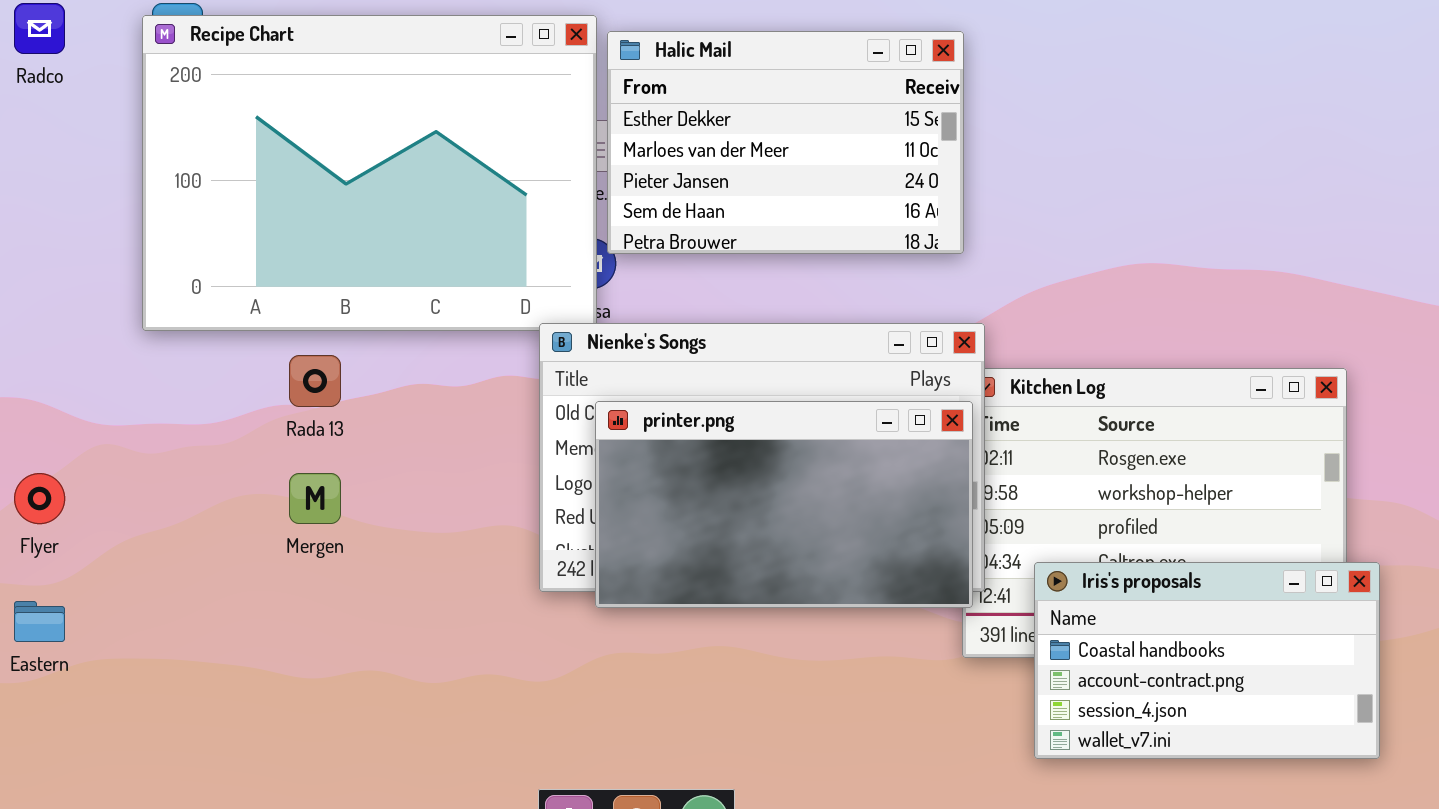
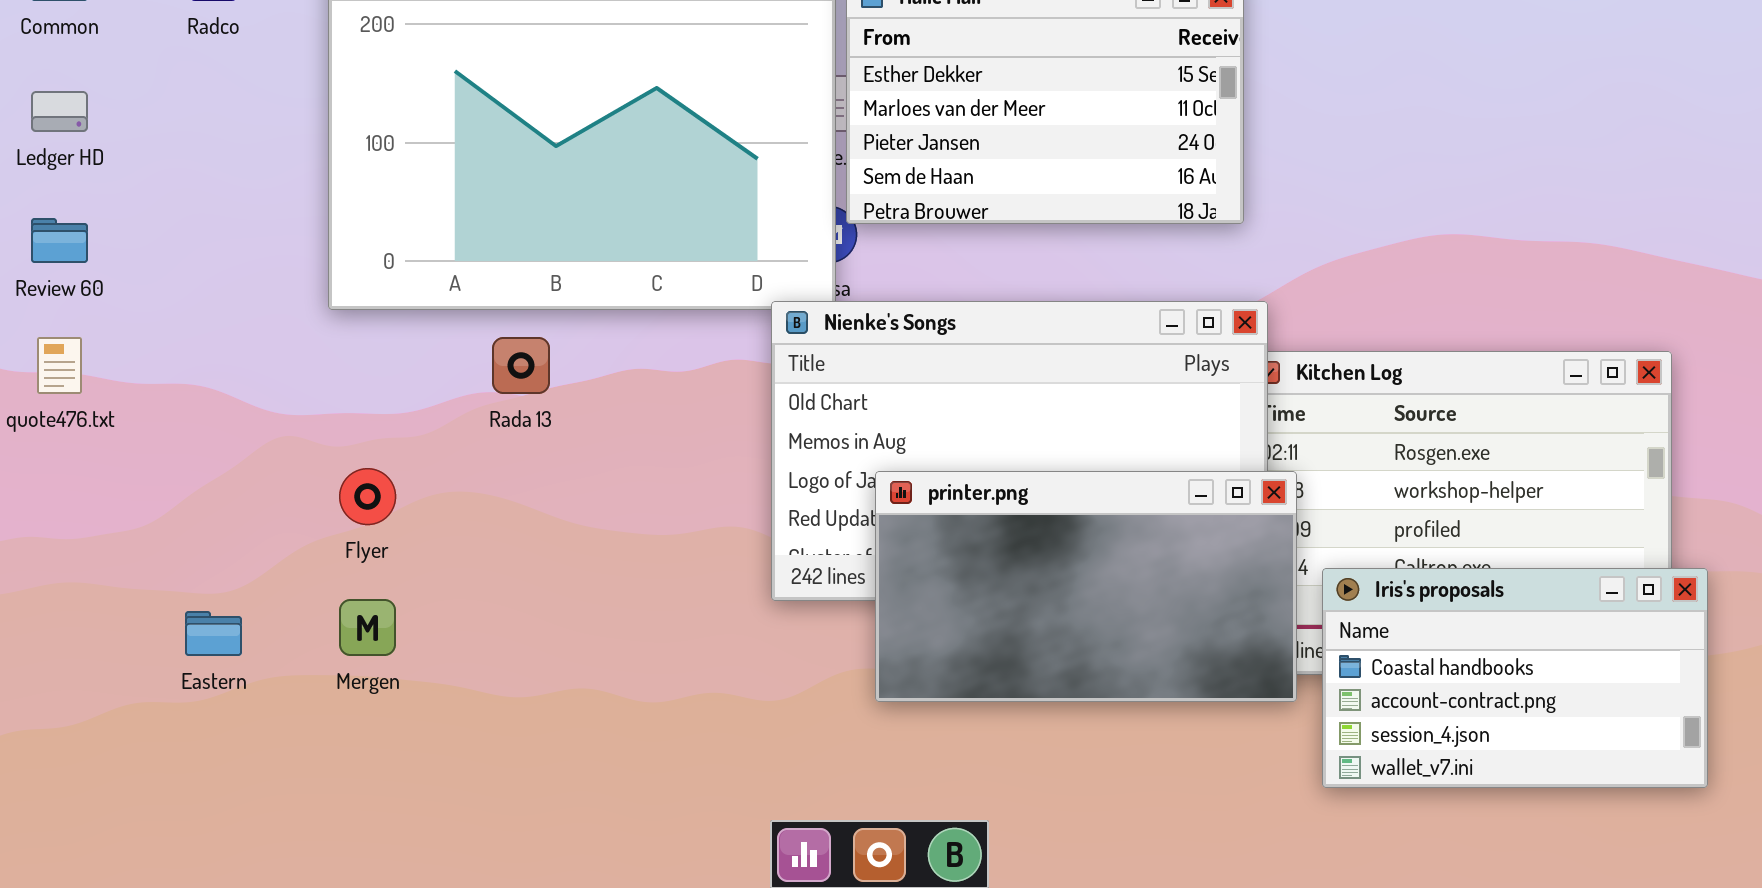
printer.png: [595,401,973,608] -> [875,471,1297,702], moved
Flyer: [14,473,65,524] -> [339,468,396,525], moved
Mergen: [289,473,341,524] -> [339,599,396,656], moved

